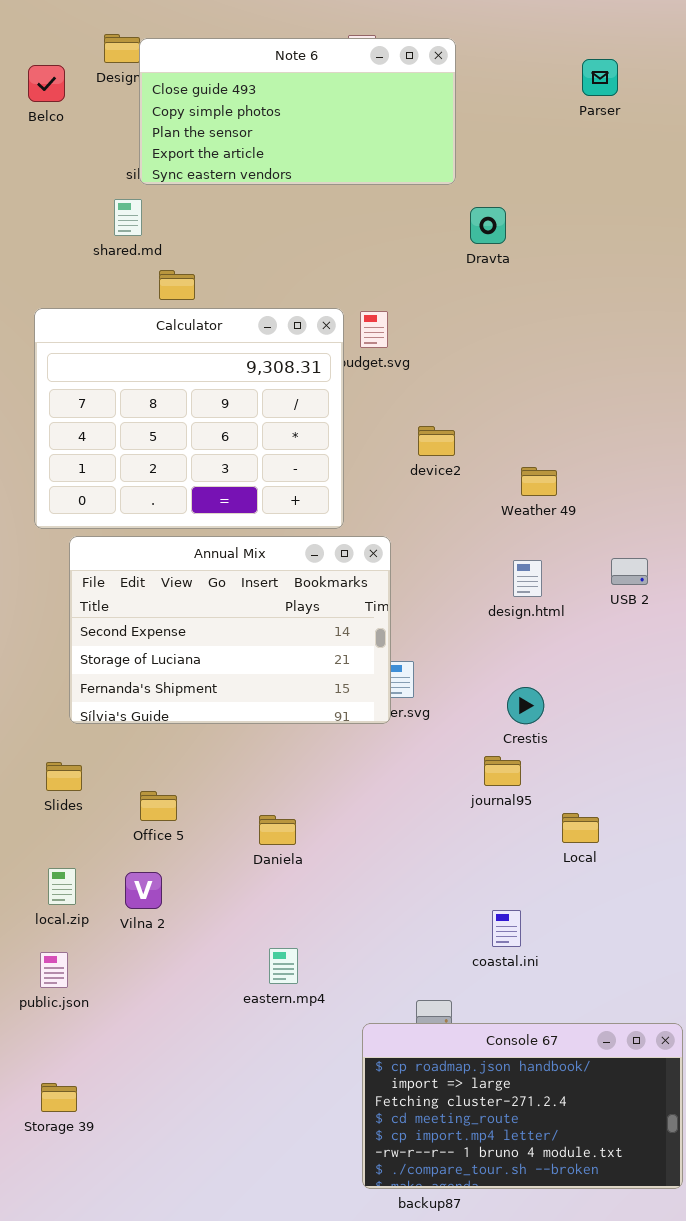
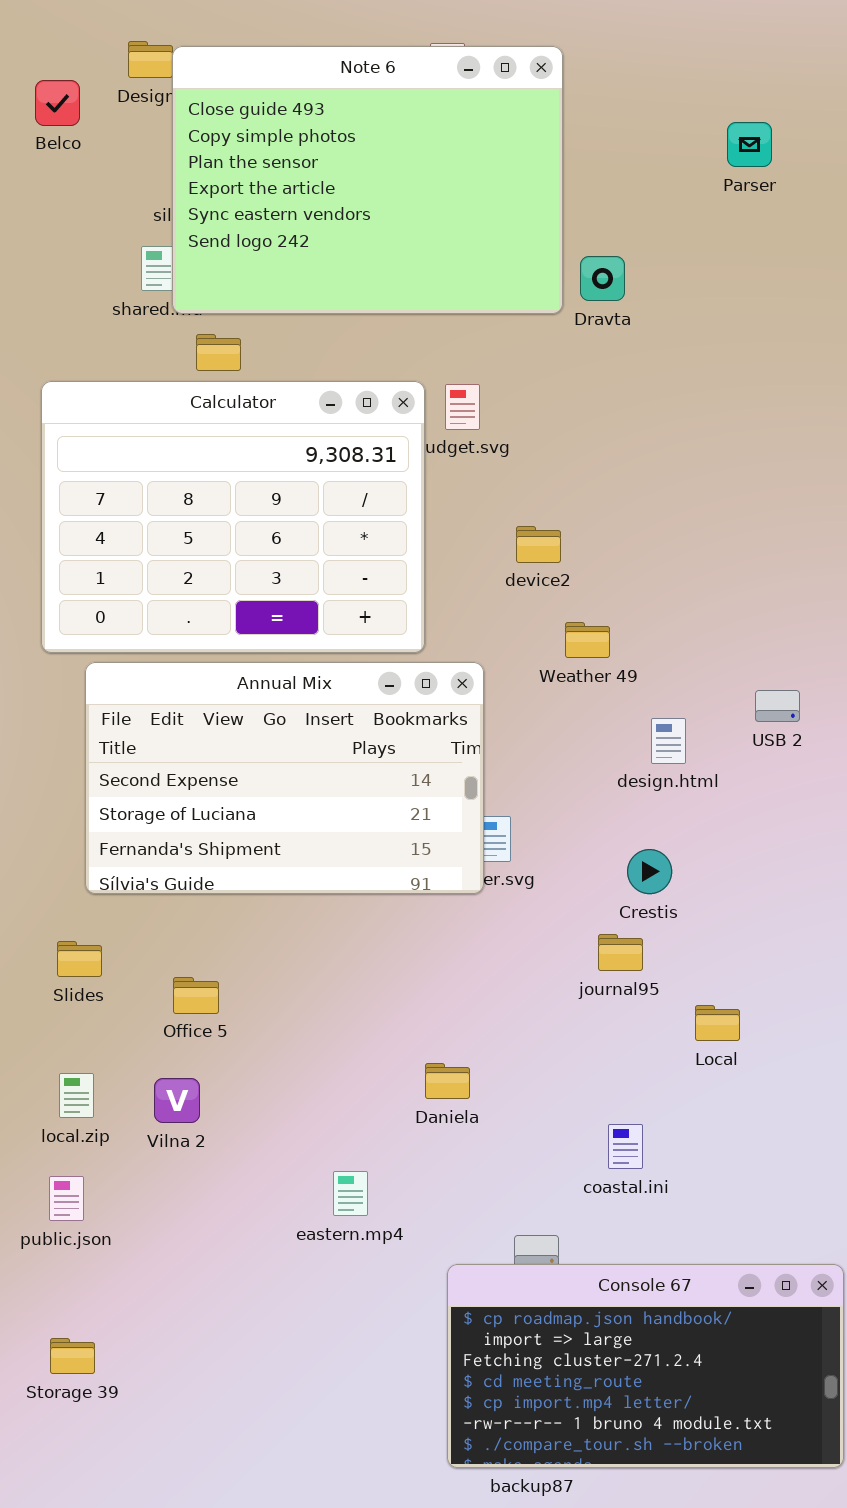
Note 6: [139,38,456,185] -> [172,46,563,314], resized
Parser: [582,59,618,96] -> [727,122,772,167], moved
Weather 49: [521,467,557,496] -> [565,622,610,658], moved
design.html: [513,560,542,597] -> [651,718,686,764], moved
Daniela: [259,815,296,845] -> [425,1063,470,1099], moved

